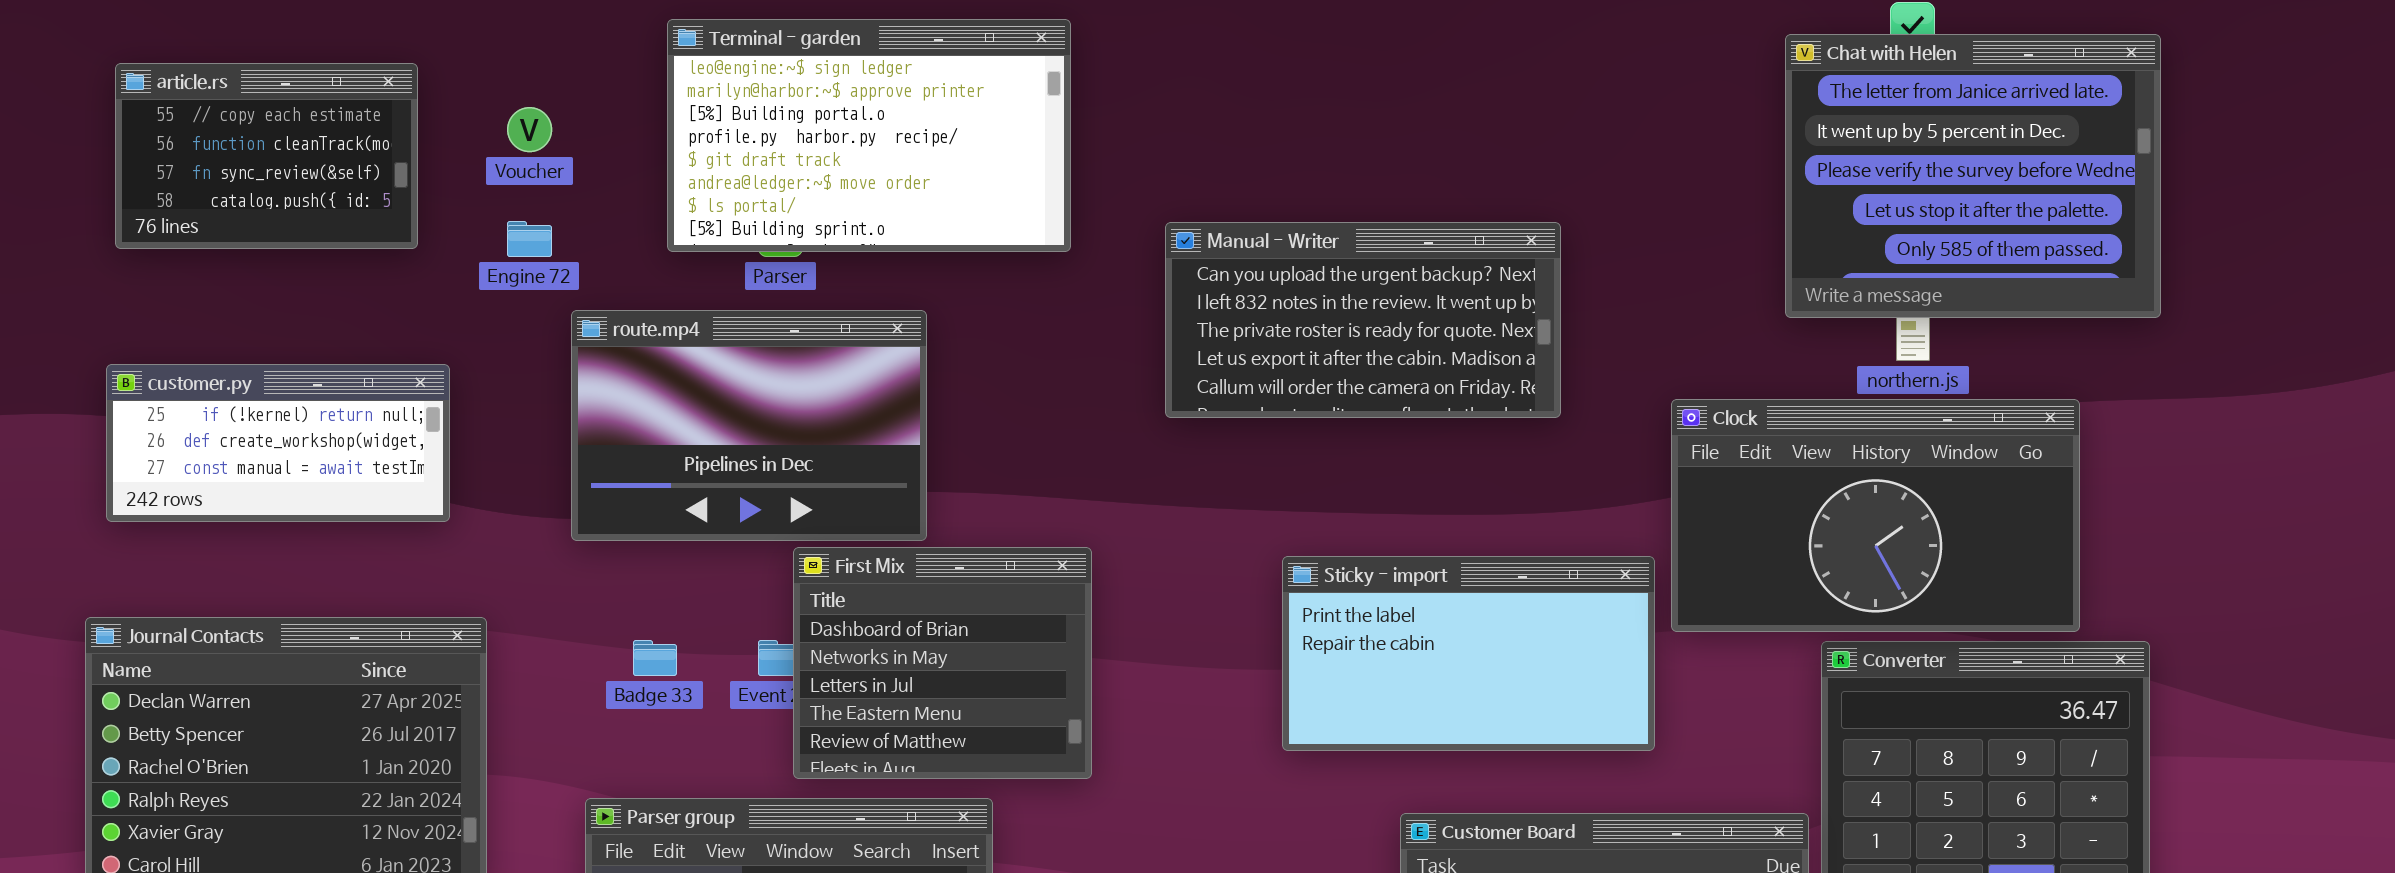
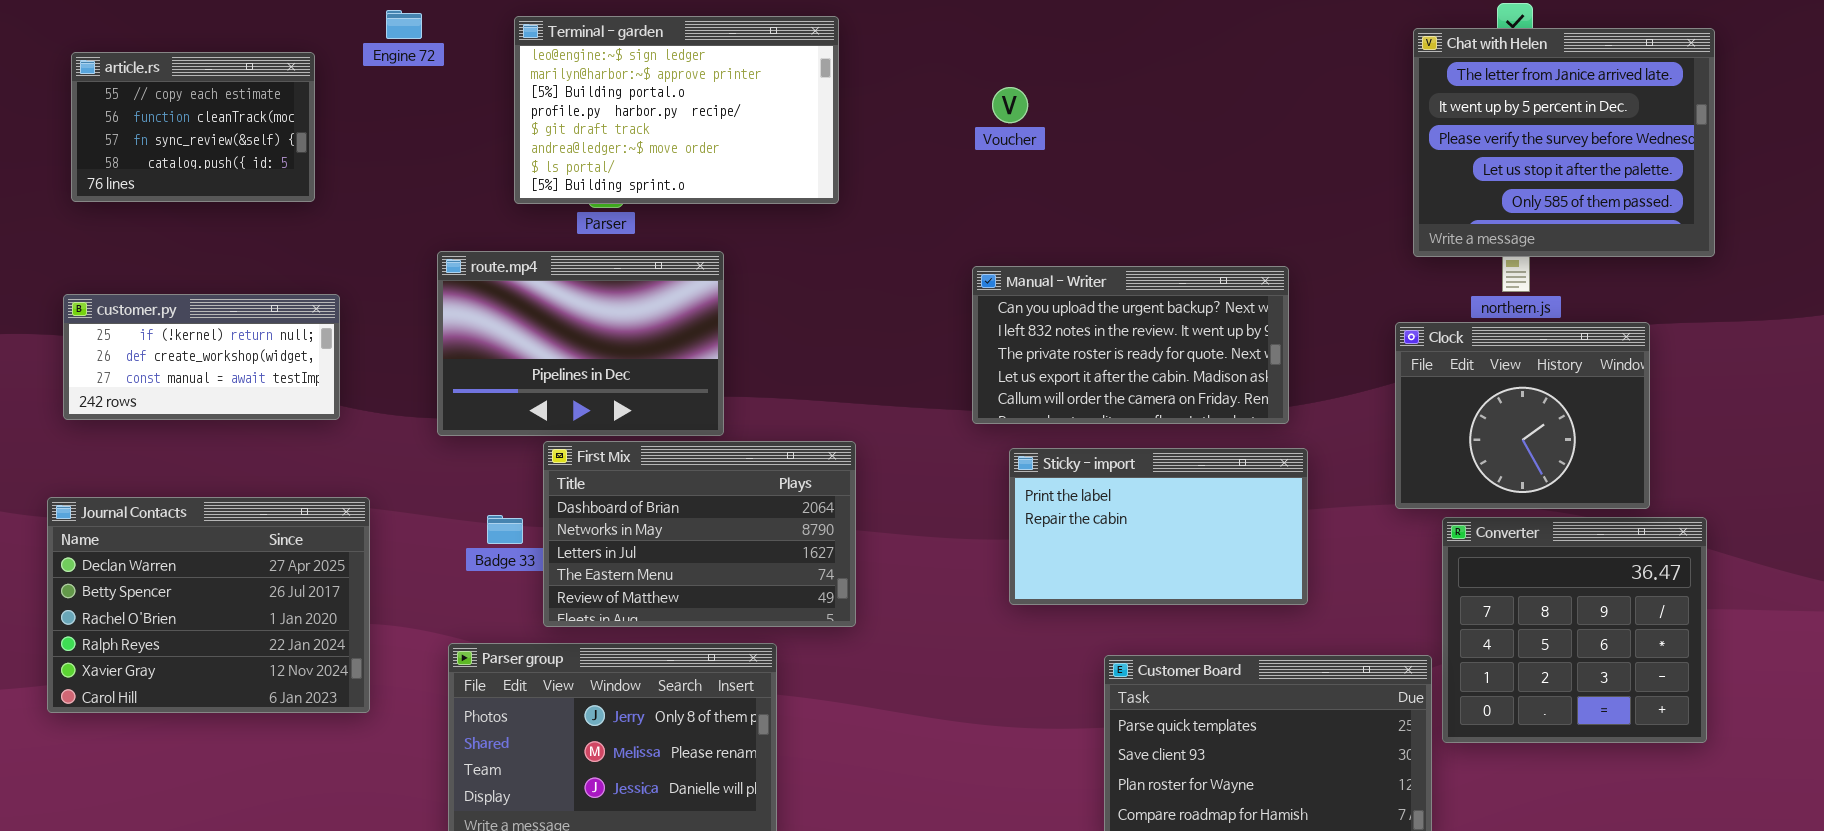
Voucher: [507,107,552,152] -> [992,87,1028,123], moved
Engine 72: [507,221,552,257] -> [386,10,422,39], moved
Manual - Writer: [1165,222,1561,418] -> [972,266,1289,424], moved
Clock: [1671,399,2080,632] -> [1395,322,1650,509], resized
First Mix: [793,547,1092,779] -> [543,441,856,627], resized

